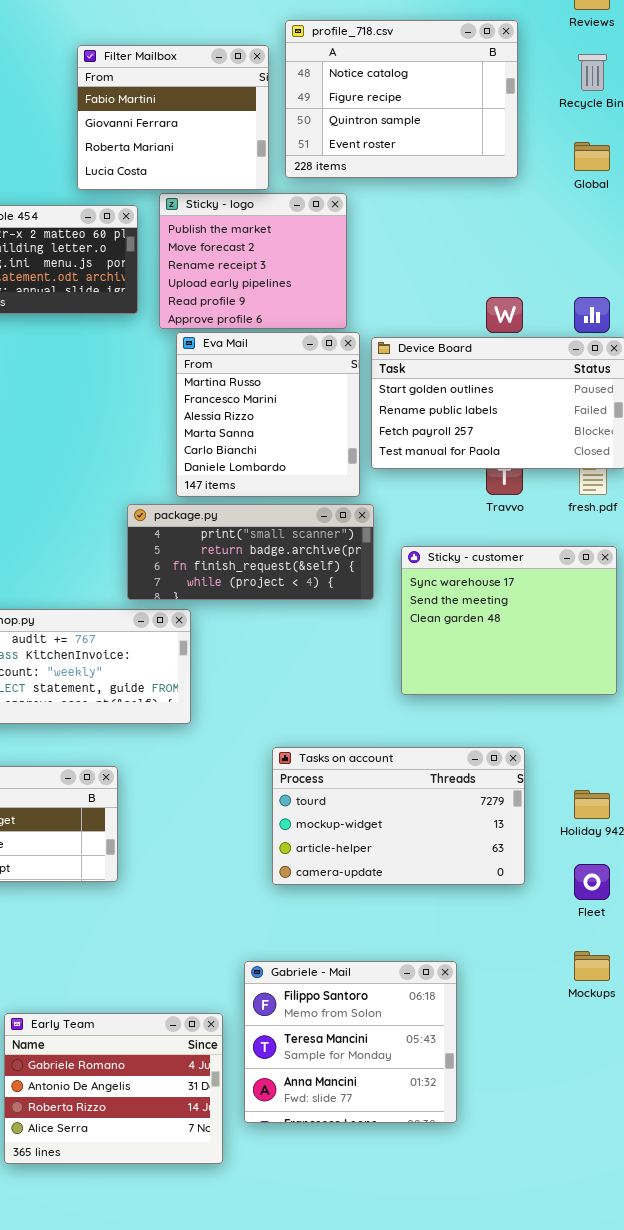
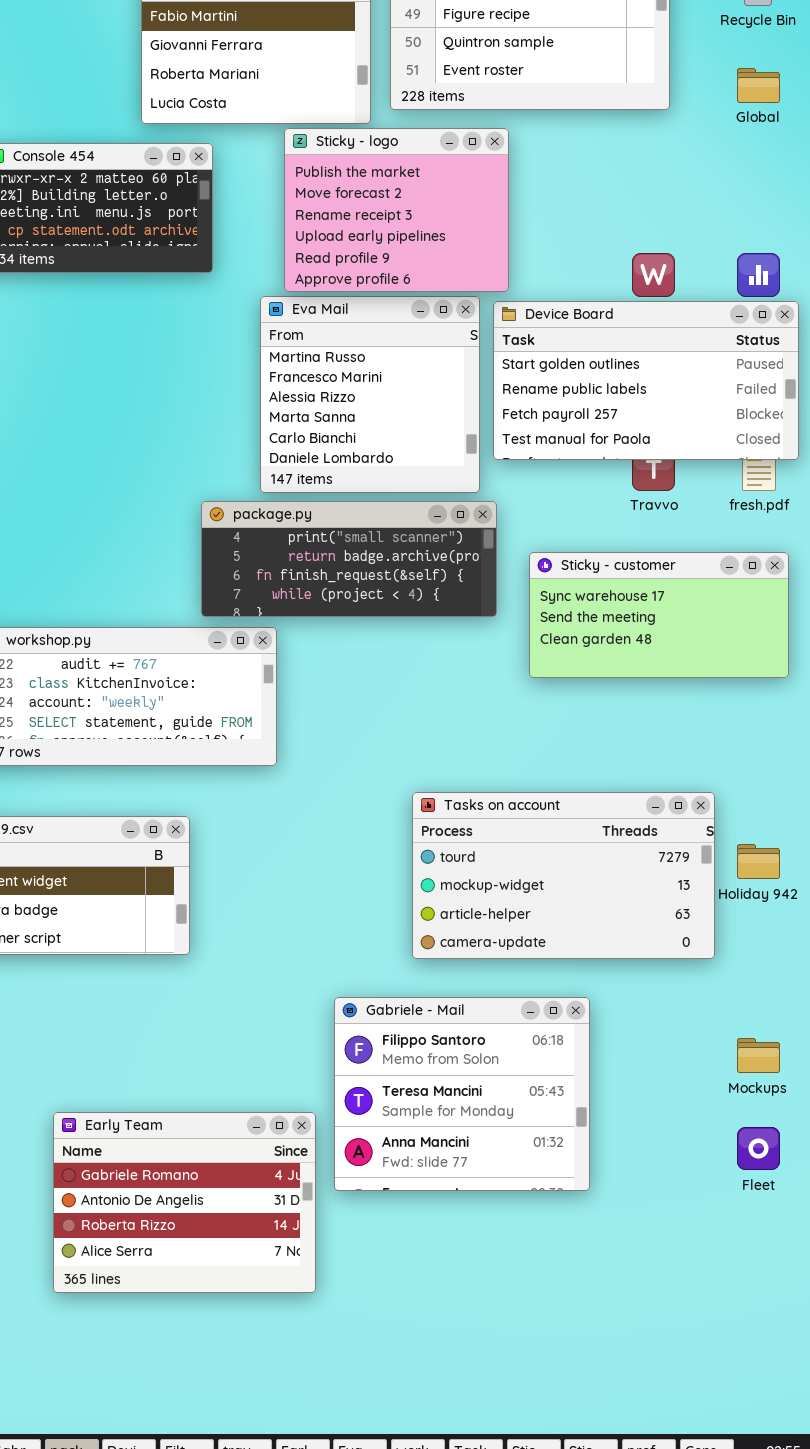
Sticky - logo: [159,193,347,329] -> [284,128,509,292], moved
Sticky - customer: [401,546,617,695] -> [529,552,789,678], resized
Tasks on account: [272,747,525,885] -> [412,792,715,959], moved
Fleet: [574,864,610,900] -> [737,1127,780,1170], moved
Gabriele - Mail: [244,961,457,1123] -> [334,997,590,1191], moved

